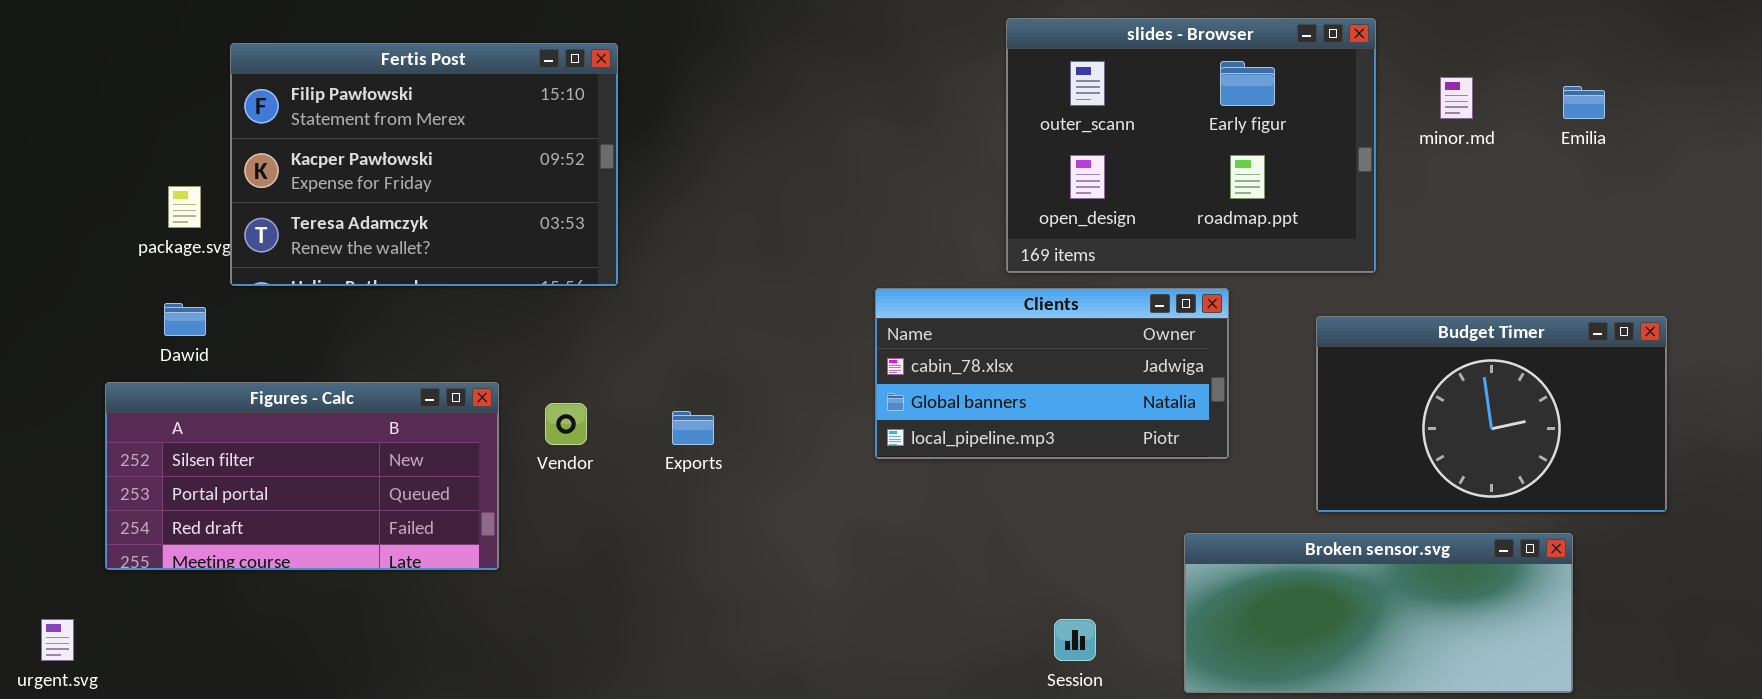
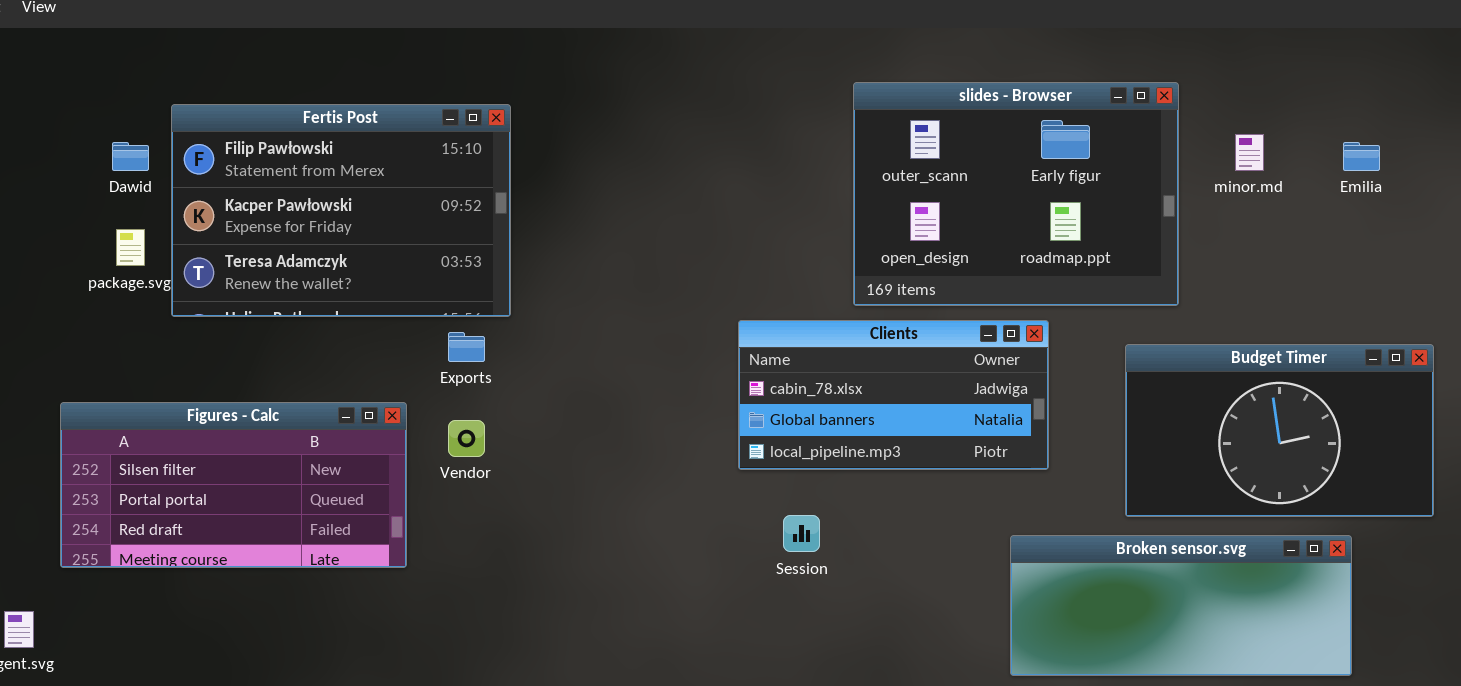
Dawid: [164,303,206,336] -> [112,142,149,171], moved
Exports: [672,411,714,445] -> [448,332,485,362], moved
Session: [1054,619,1096,661] -> [783,515,820,552], moved

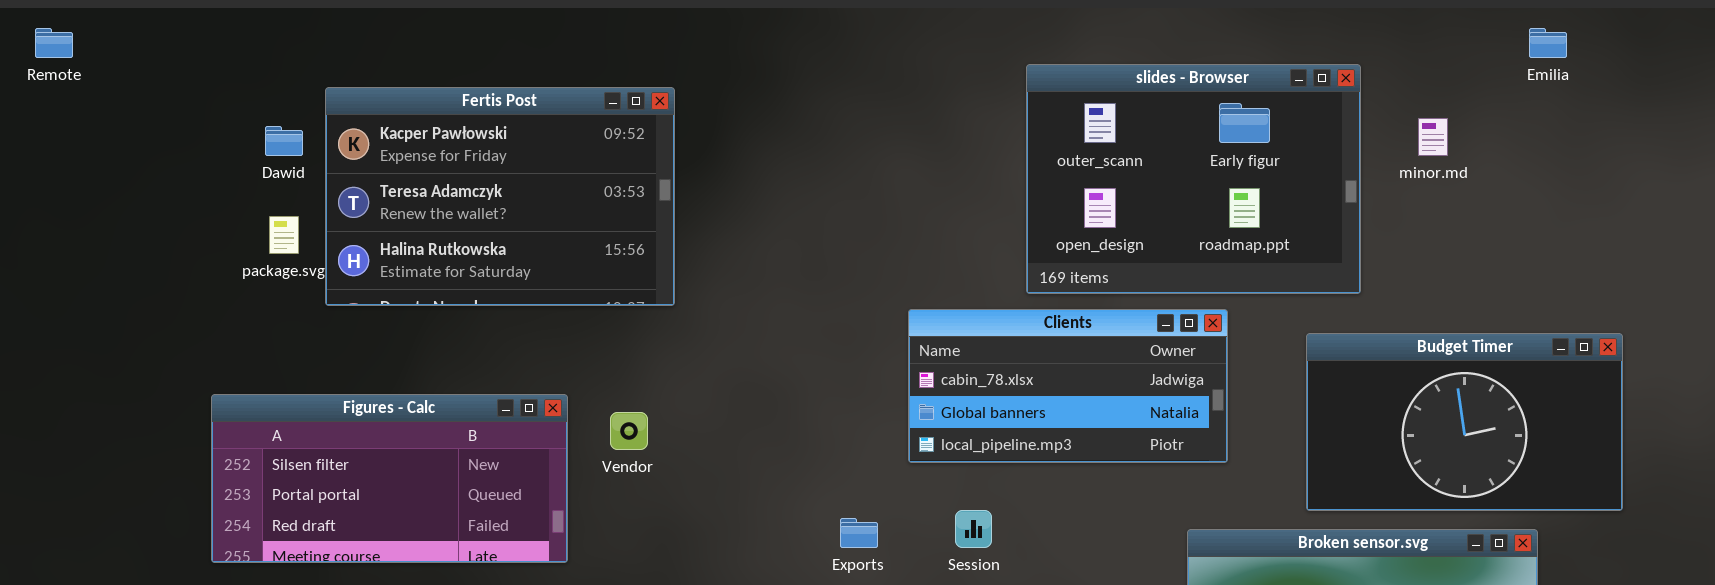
Fertis Post: [171,104,511,317] -> [325,87,675,306], scrolled down 1 row
Emilia: [1343,142,1380,171] -> [1529,28,1567,58], moved
Exports: [448,332,485,362] -> [840,518,878,548], moved

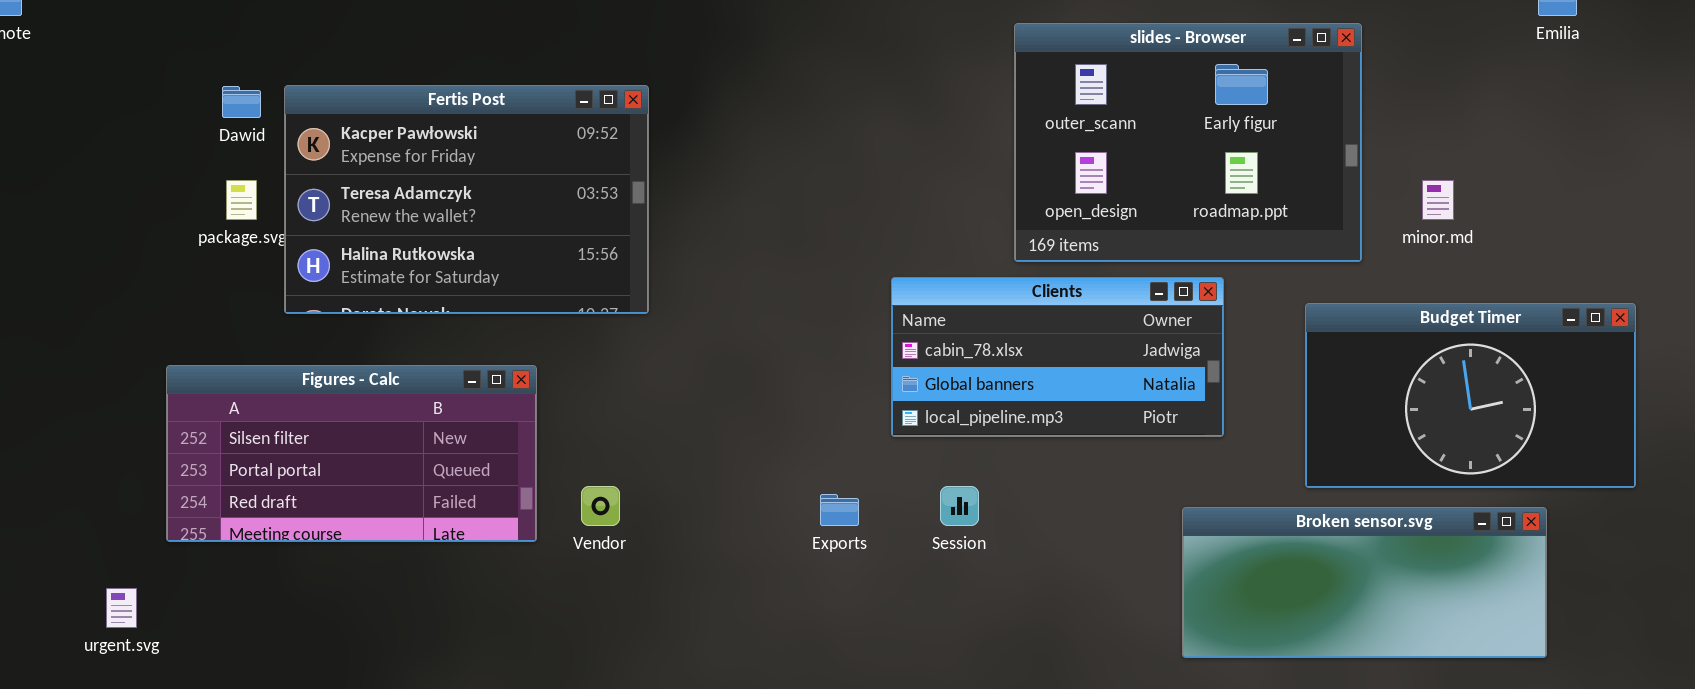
Fertis Post: [325,87,675,306] -> [284,85,649,314], moved
minor.md: [1418,118,1448,156] -> [1422,180,1454,220], moved
Vendor: [610,412,648,450] -> [581,486,620,526], moved

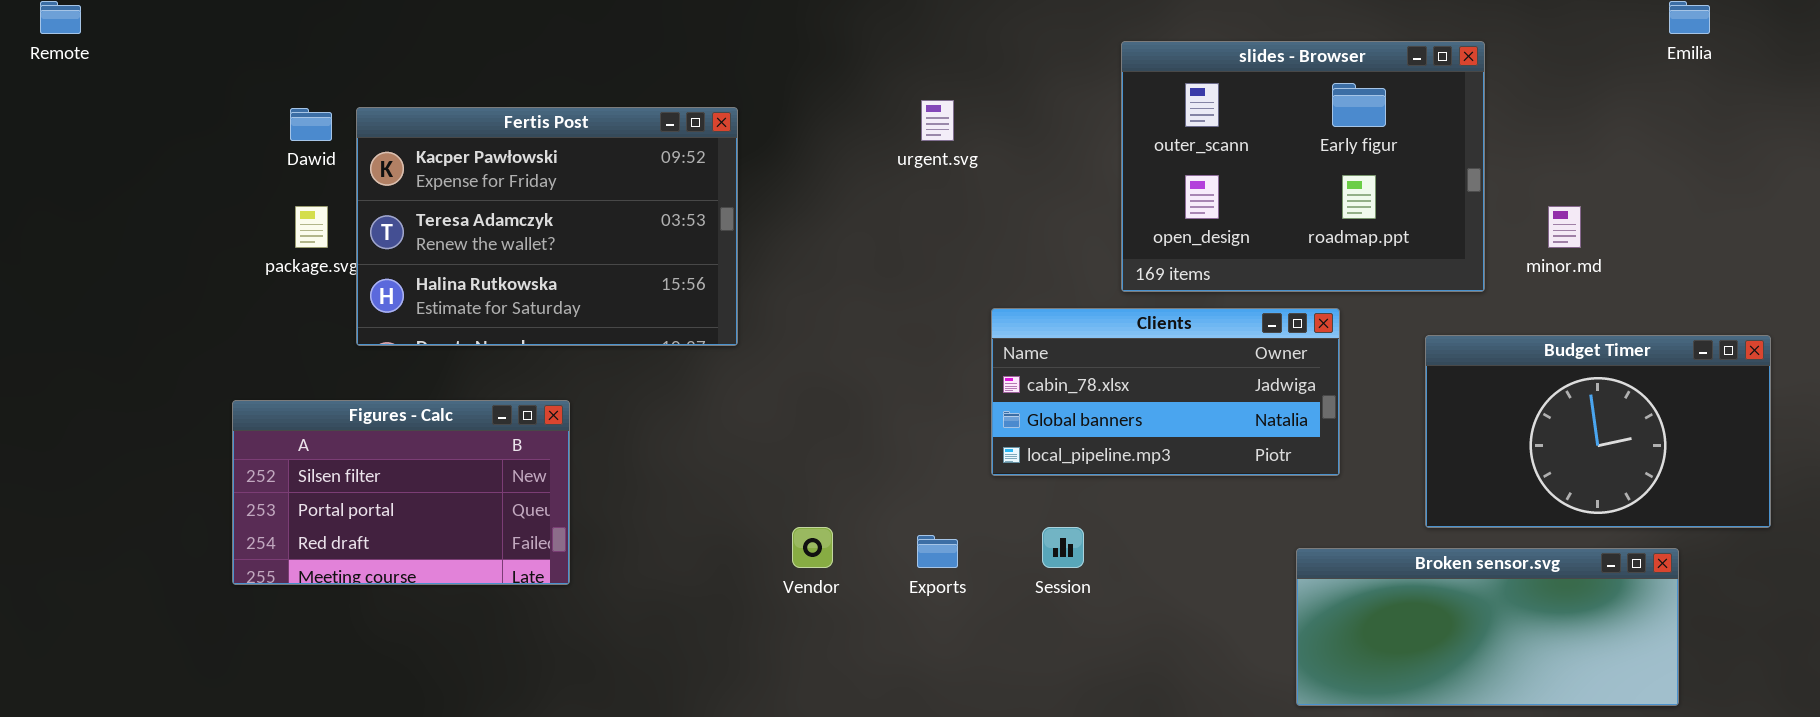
Figures - Calc: [166,365,537,542] -> [232,400,570,585], resized
Vendor: [581,486,620,526] -> [792,527,833,568], moved
urgent.svg: [106,588,137,628] -> [921,100,954,141], moved

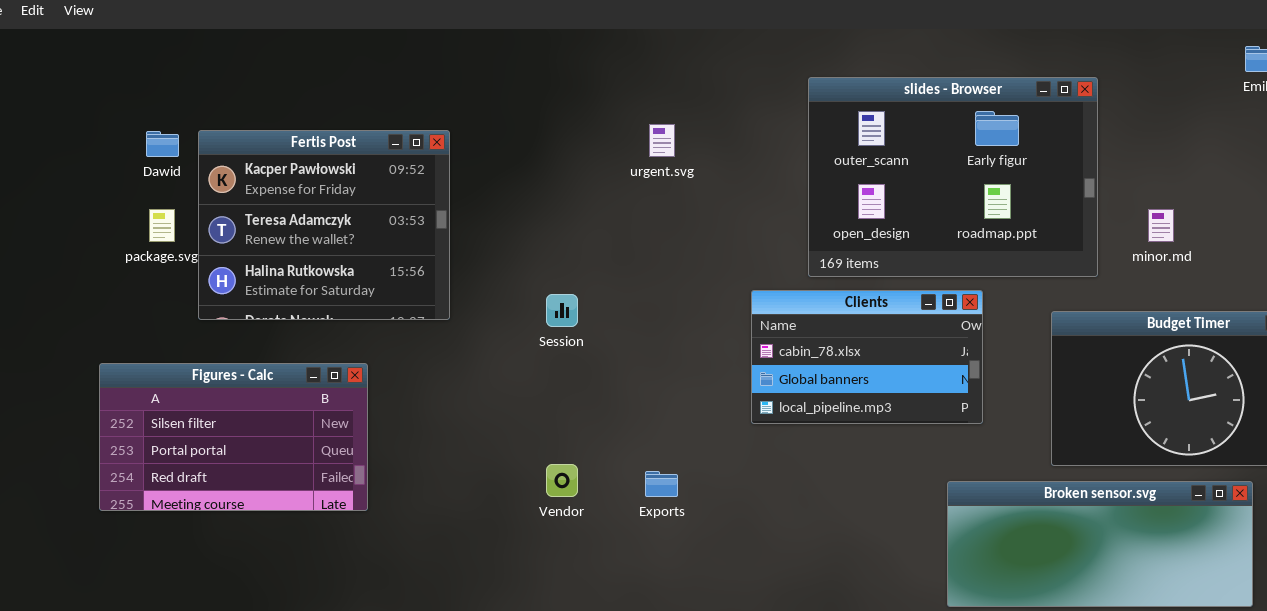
Fertis Post: [356,107,738,346] -> [198,130,450,320], resized
Clients: [991,308,1340,476] -> [751,290,983,424], resized
Session: [1042,527,1084,568] -> [546,294,578,327], moved

